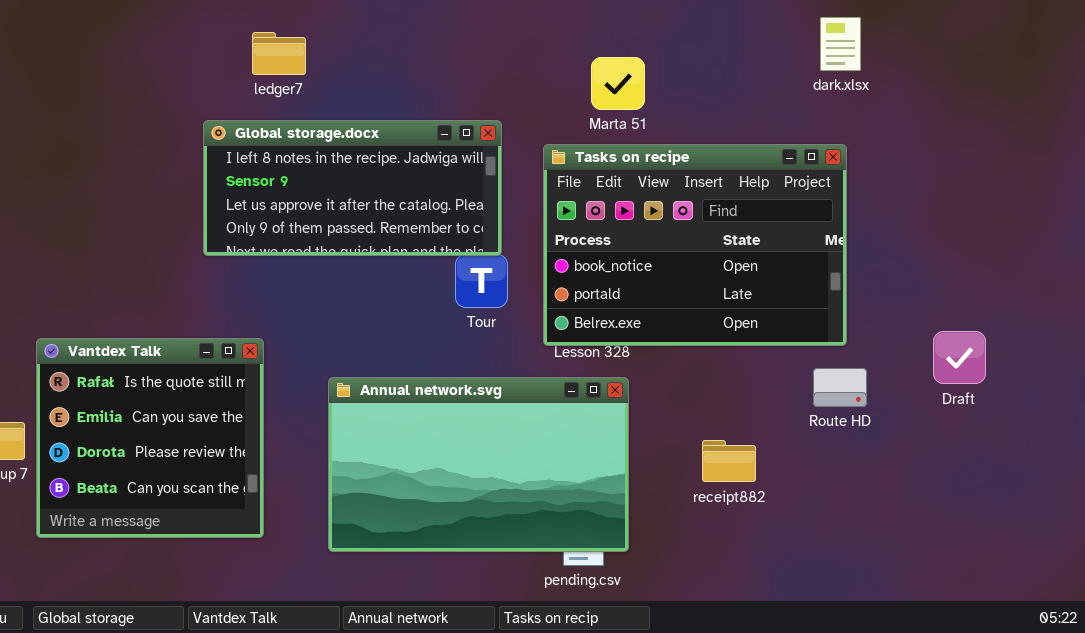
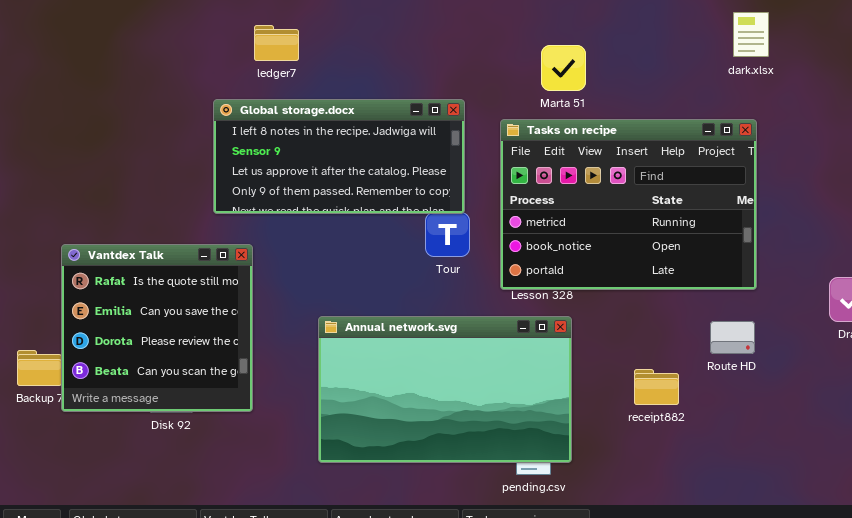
Tasks on recipe: [543,144,847,346] -> [500,119,757,290], scrolled up 1 row
Vantdex Talk: [36,338,264,538] -> [61,244,253,412], moved
Route HD: [813,368,867,407] -> [710,321,755,354], moved

